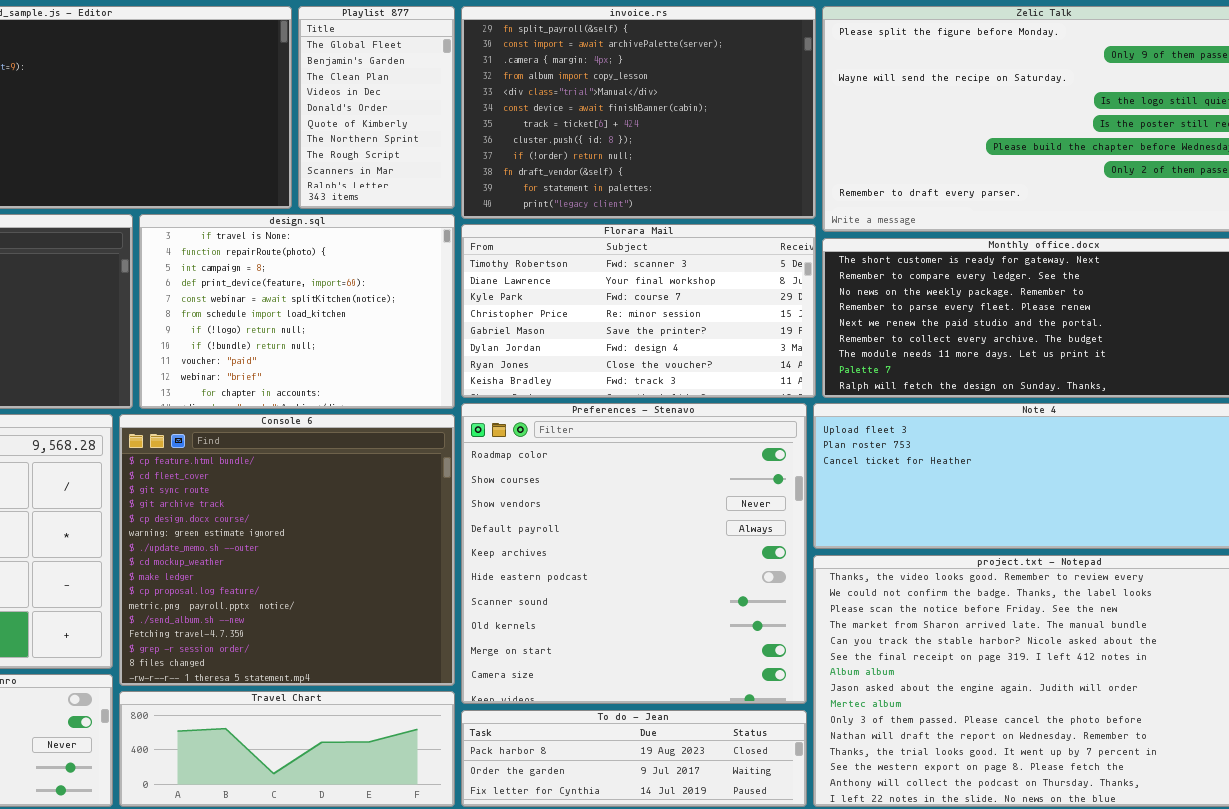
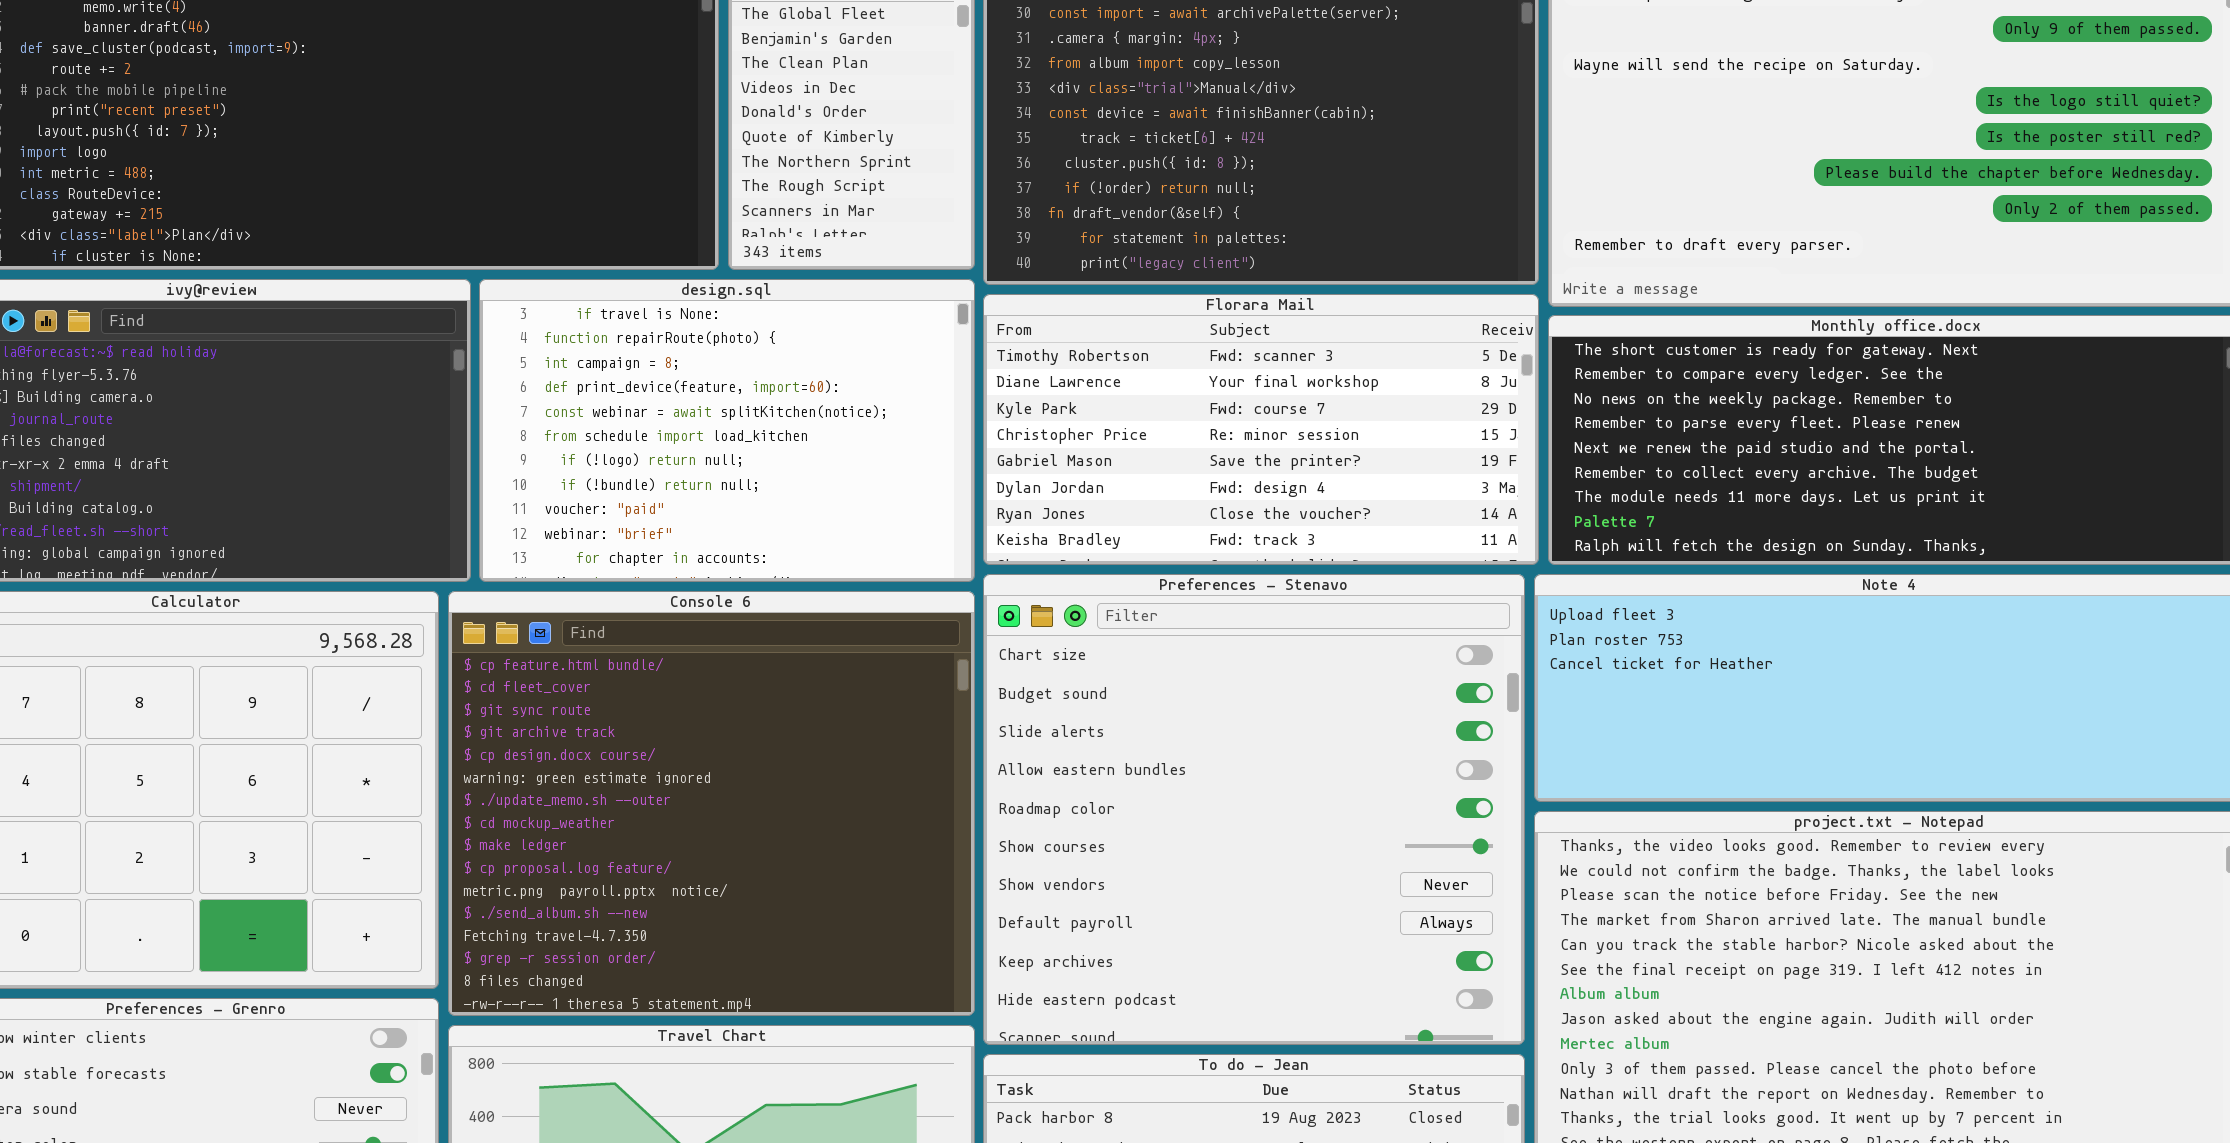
Preferences - Stenavo: [461,403,807,704] -> [983,574,1525,1045], scrolled up 4 rows

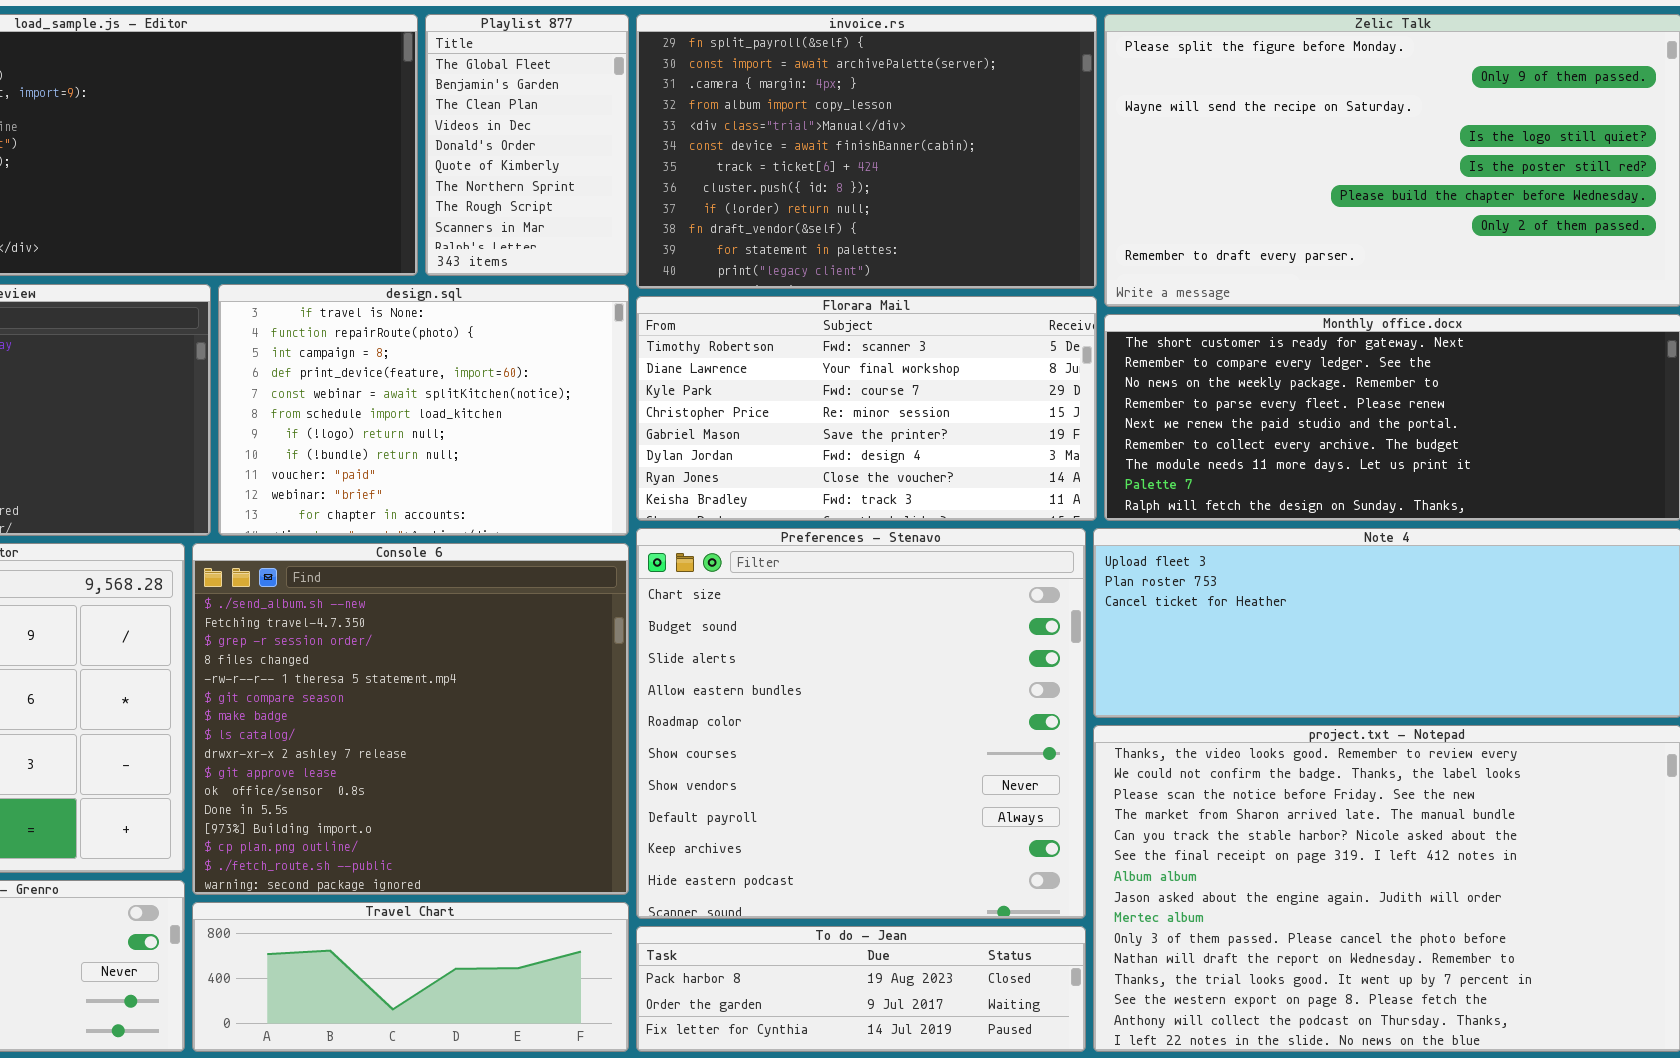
Console 6: [448,591,975,1016] -> [192,543,629,895], scrolled down 11 rows

